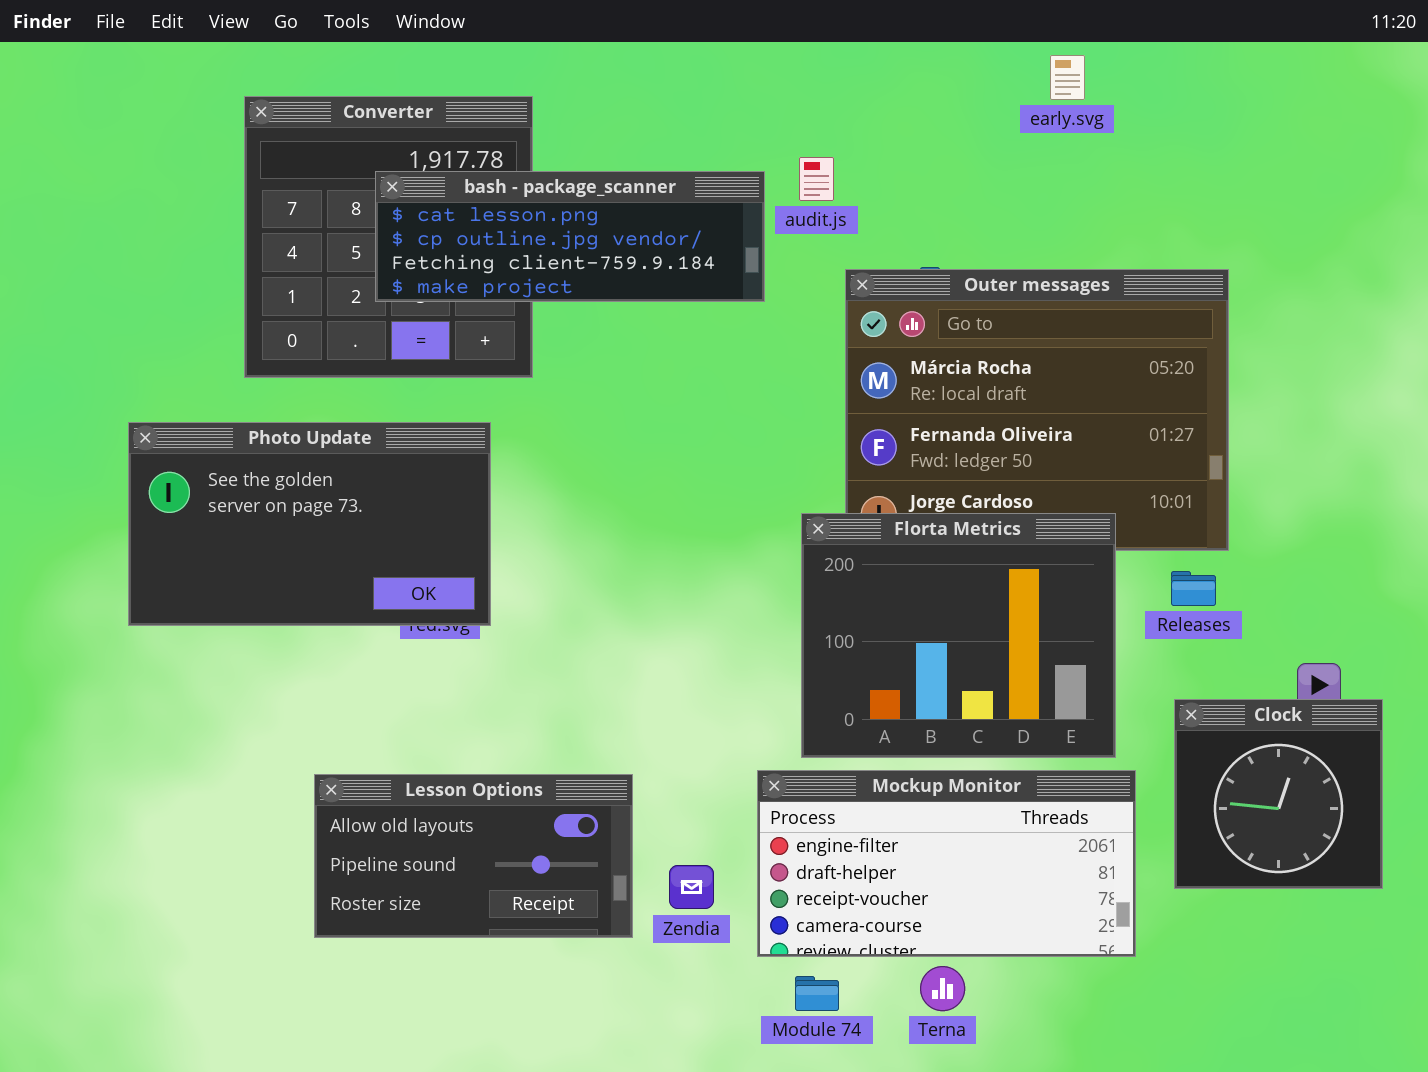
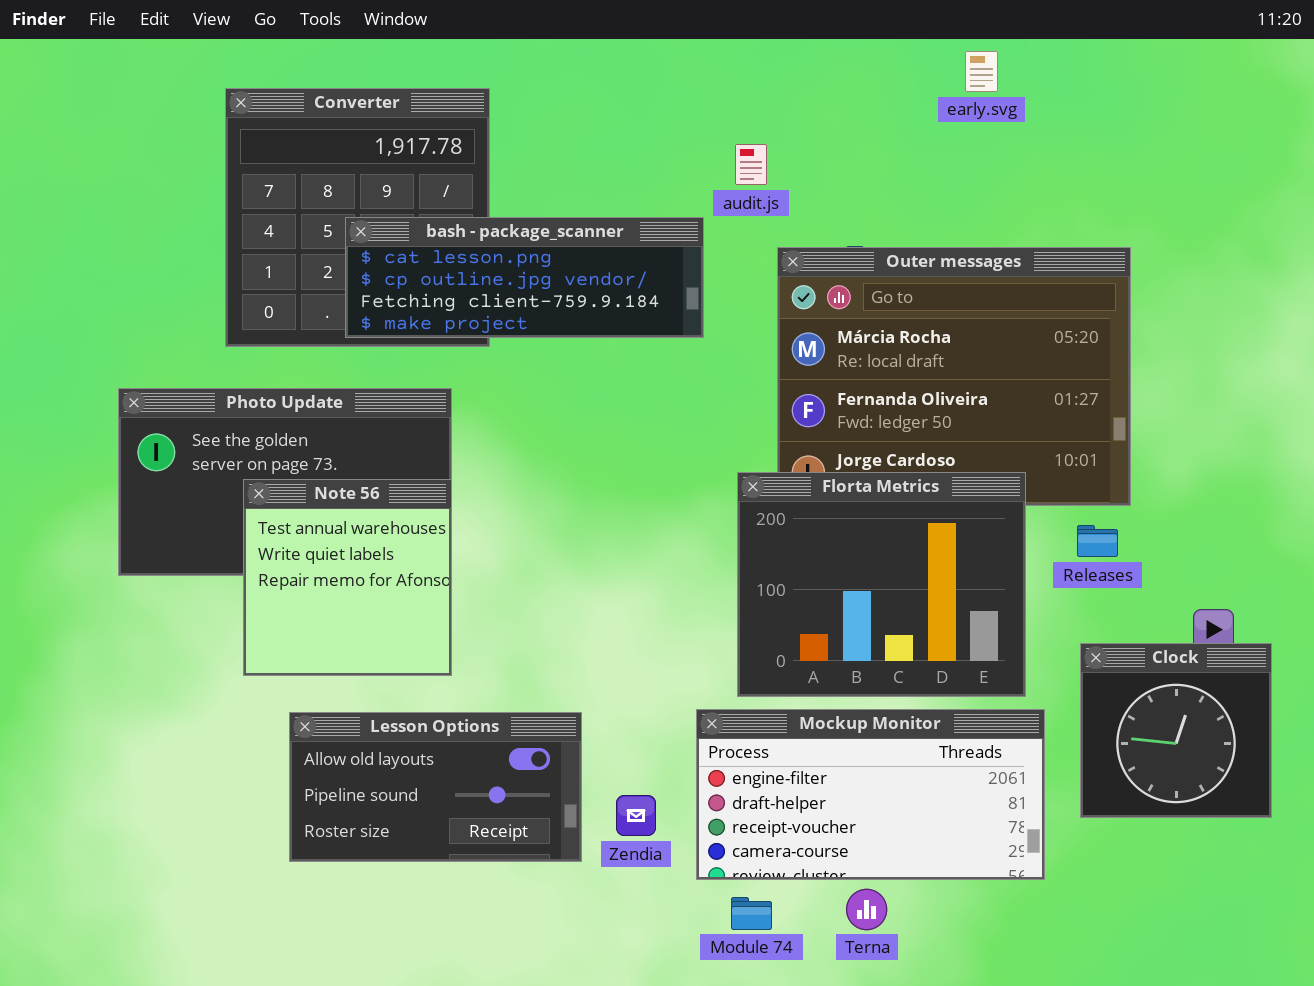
bash - package_scanner: [375,171,765,302] -> [345,217,704,338], moved
Note 56: none -> [243,479,452,676], opened

